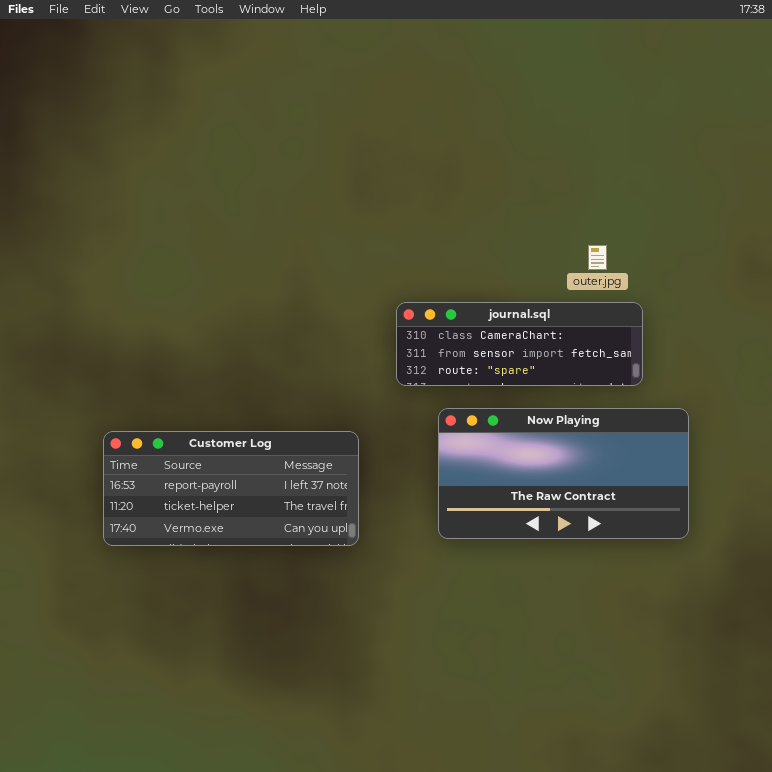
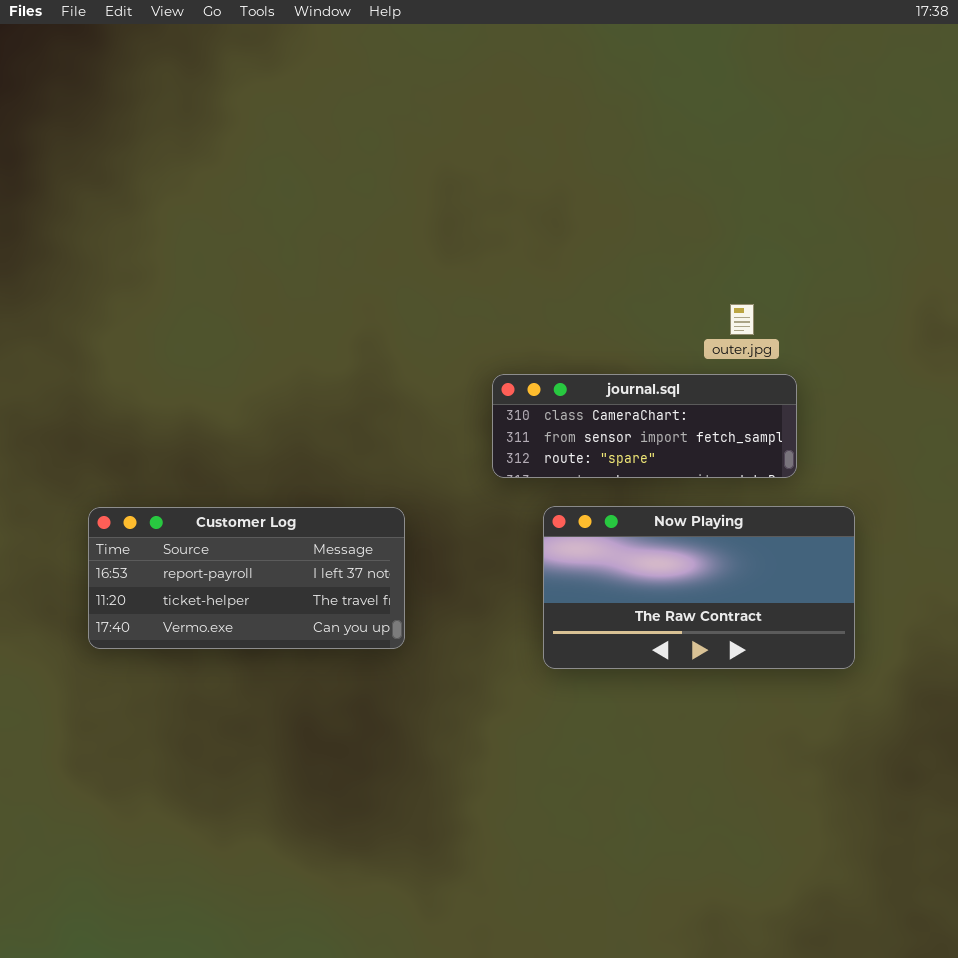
Customer Log: [103,431,359,546] -> [88,507,405,649], moved

